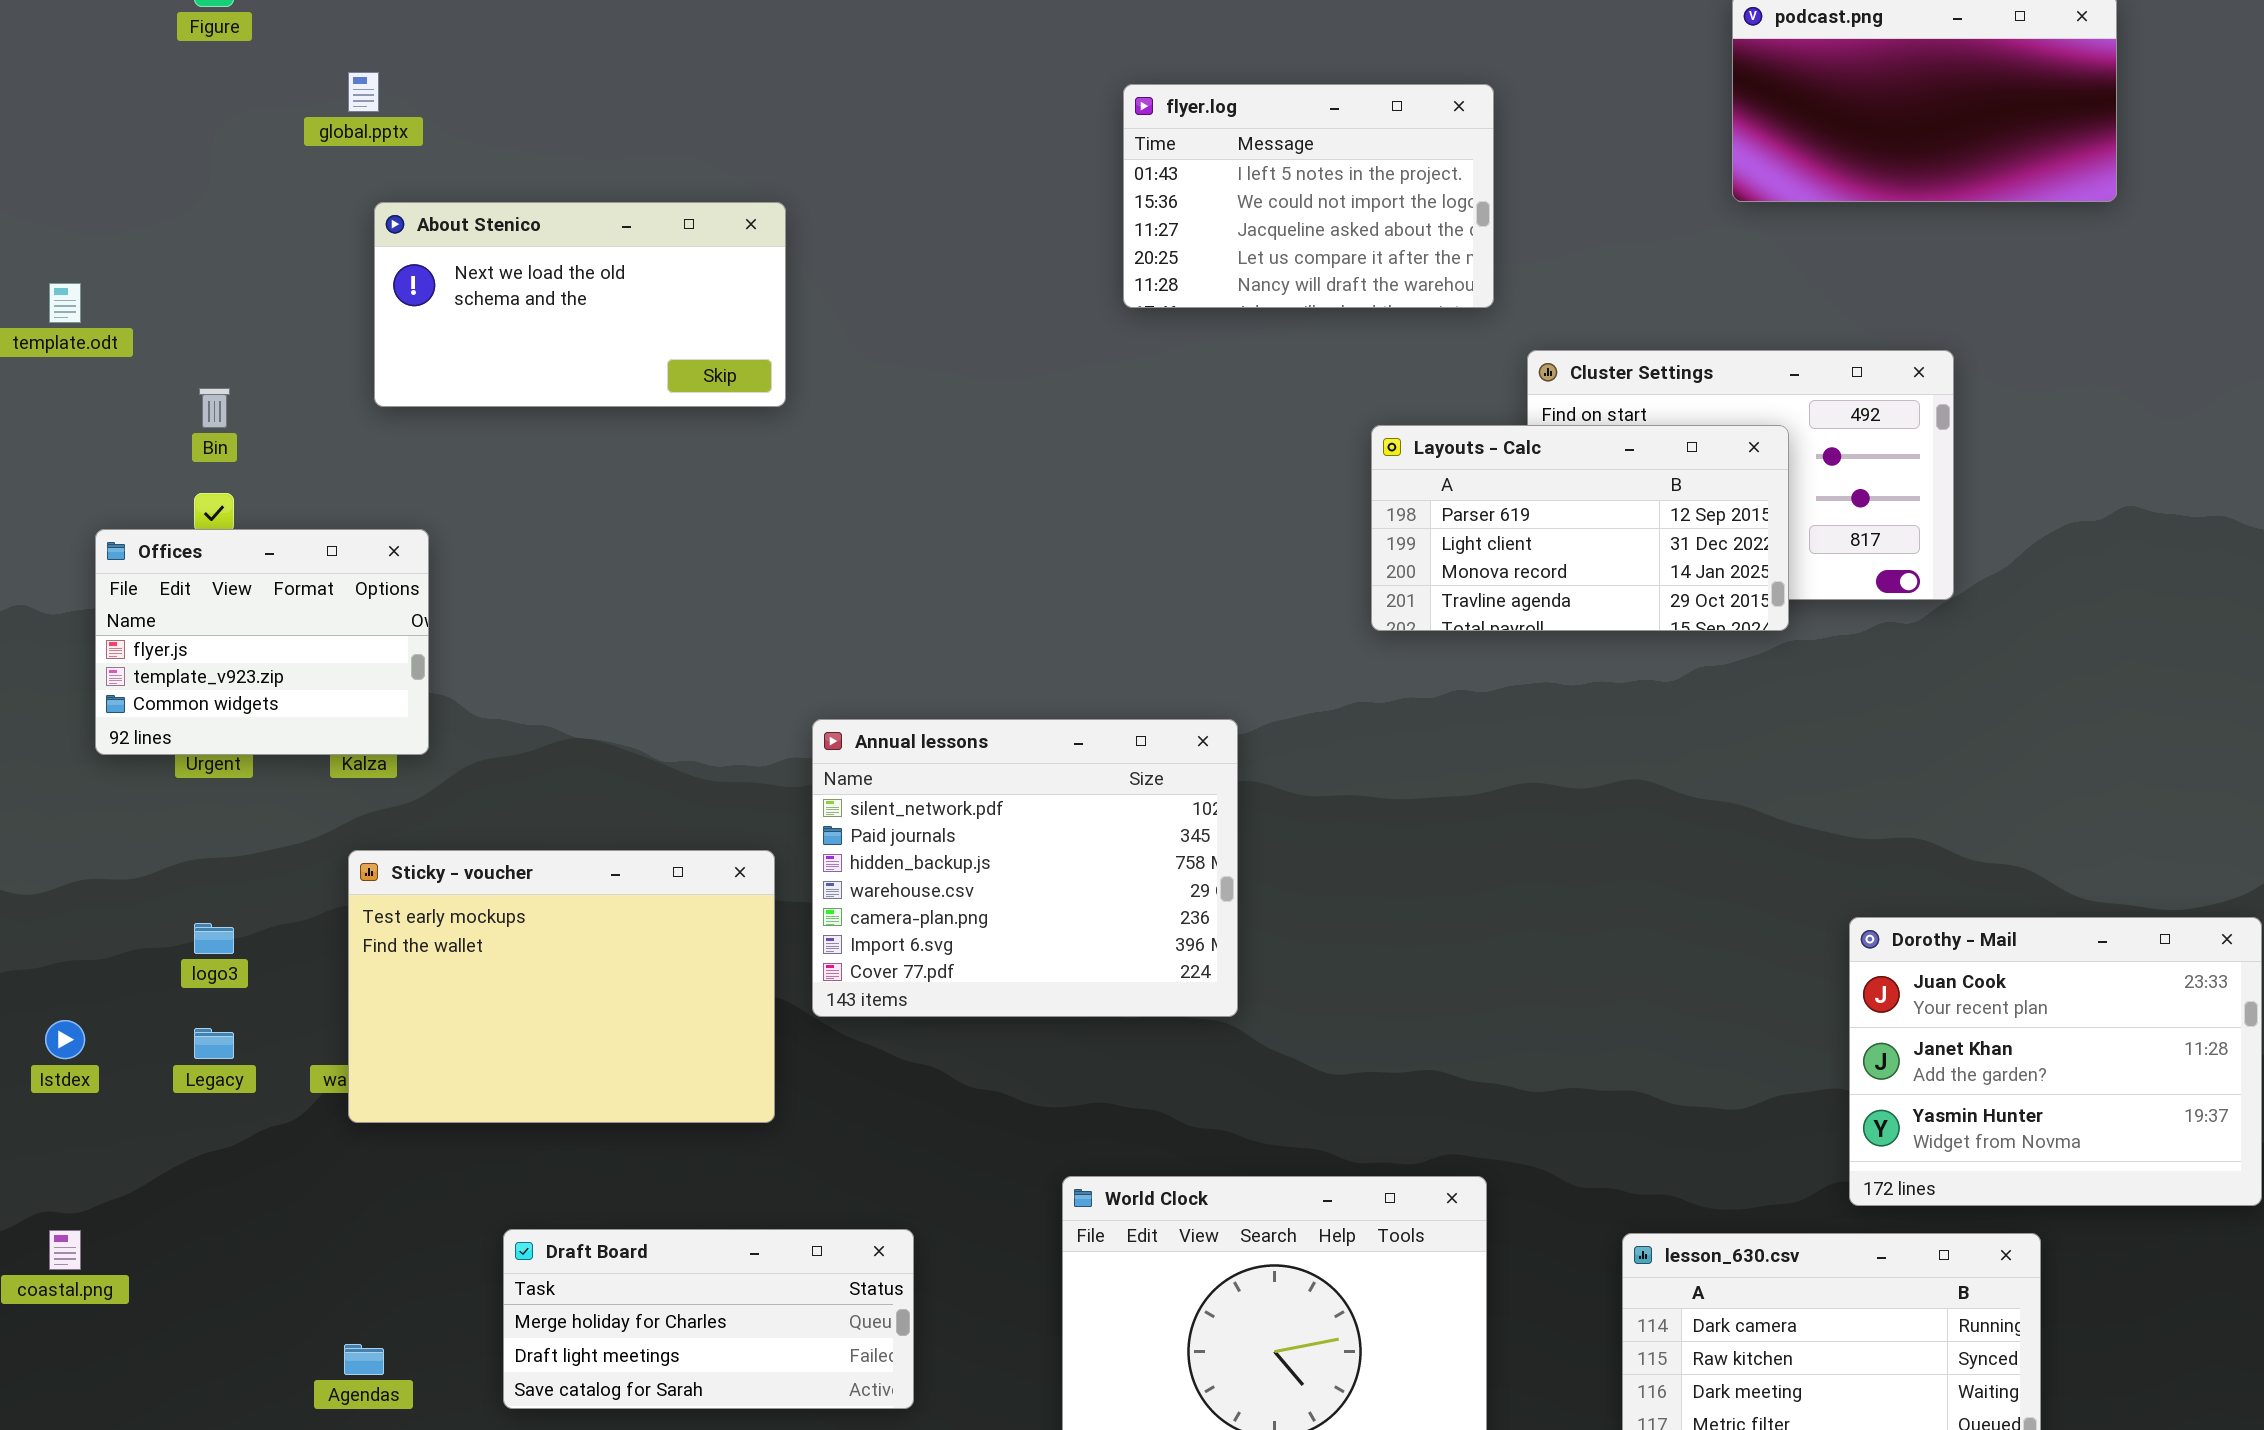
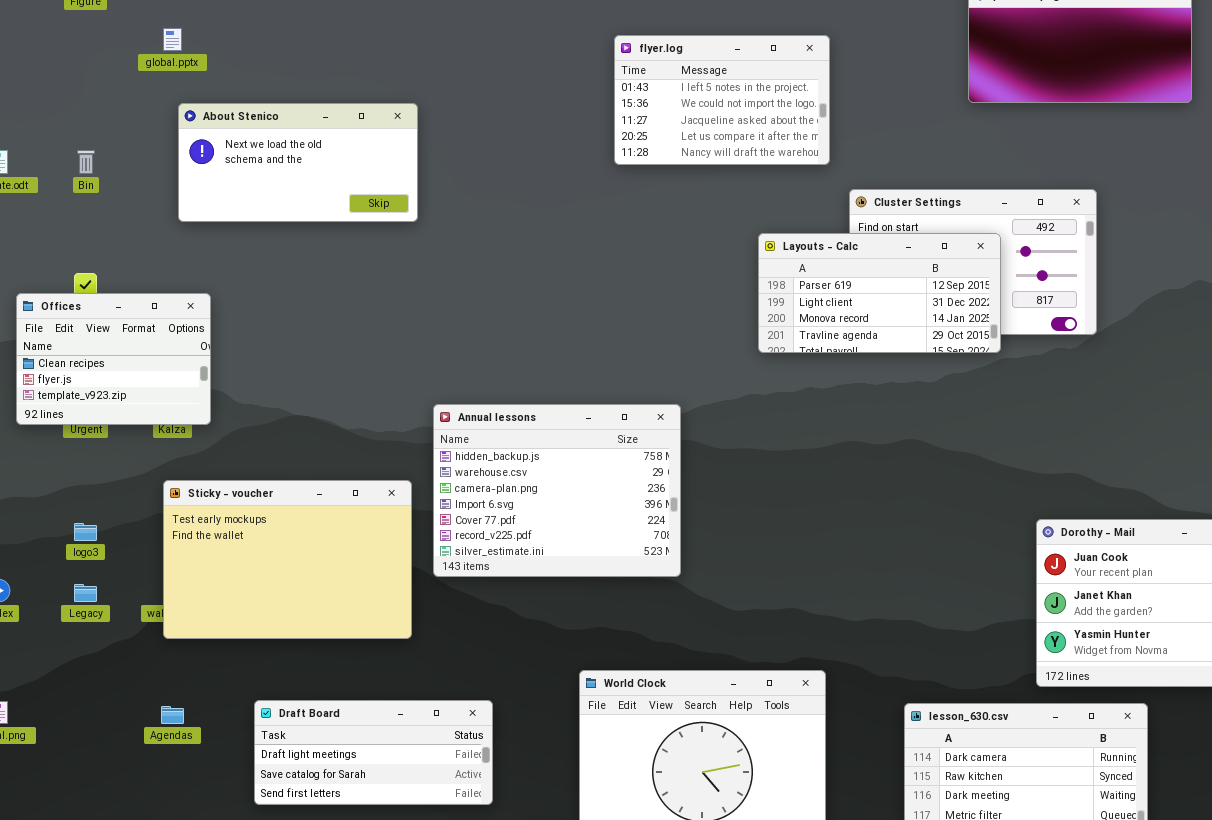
Bin: [199,388,230,428] -> [77,150,95,174], moved
Offices: [95,529,429,755] -> [16,293,211,425], scrolled up 1 row
Annual lessons: [812,719,1238,1017] -> [433,404,681,577], scrolled down 2 rows
Draft Board: [503,1229,914,1409] -> [254,700,493,805], scrolled down 1 row
Agendas: [344,1344,384,1375] -> [161,706,184,724], moved

